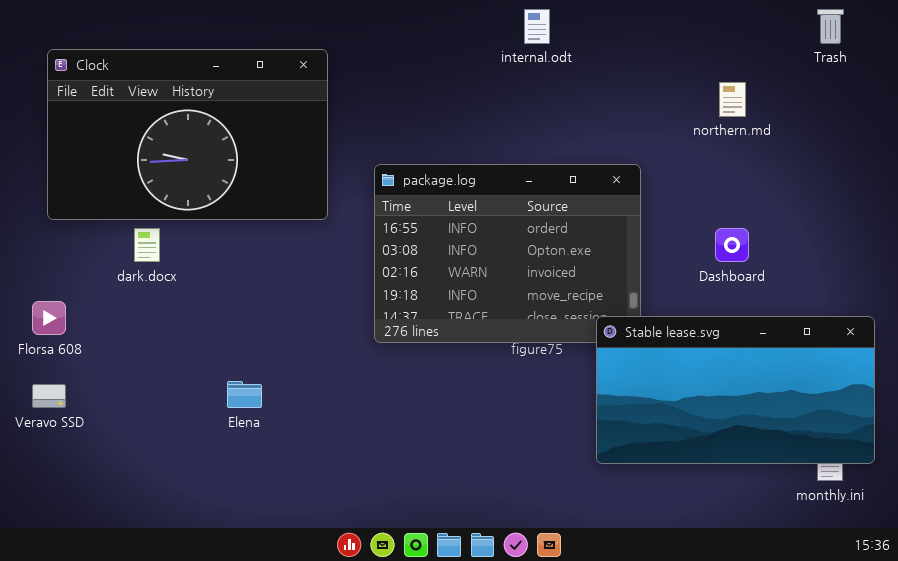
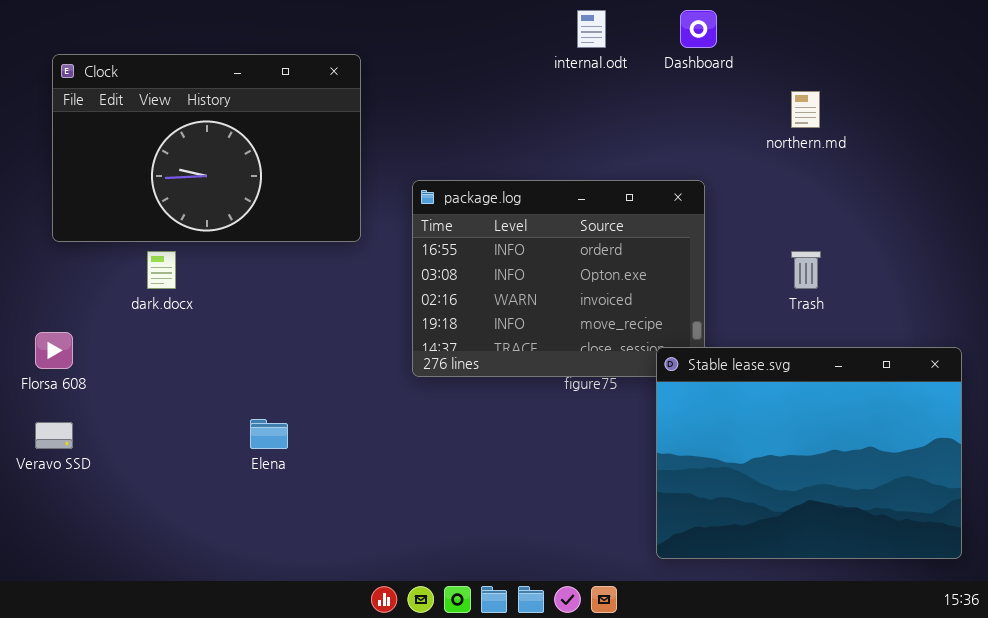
Trash: [817,9,844,44] -> [791,251,821,289], moved
Dashboard: [715,228,749,262] -> [680,10,717,48], moved
Stable lease.svg: [596,316,875,464] -> [656,347,962,559], resized

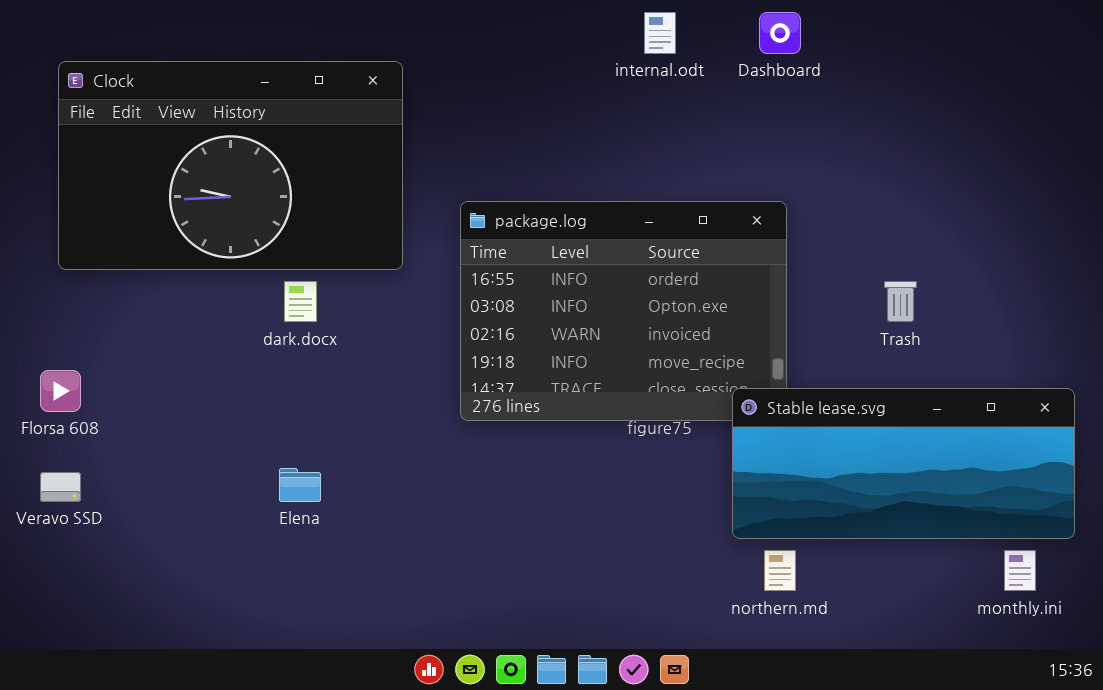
northern.md: [791,91,820,128] -> [764,550,796,591], moved
dark.docx: [147,251,176,289] -> [284,281,317,322], moved
Stable lease.svg: [656,347,962,559] -> [732,388,1075,539], resized

